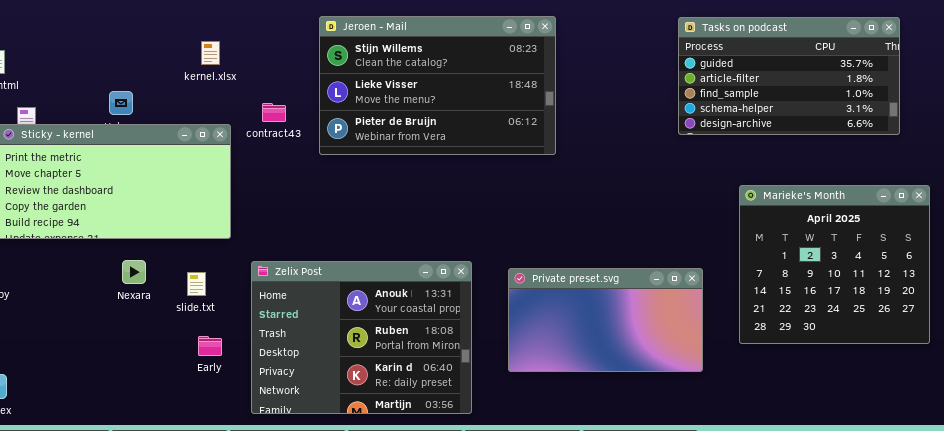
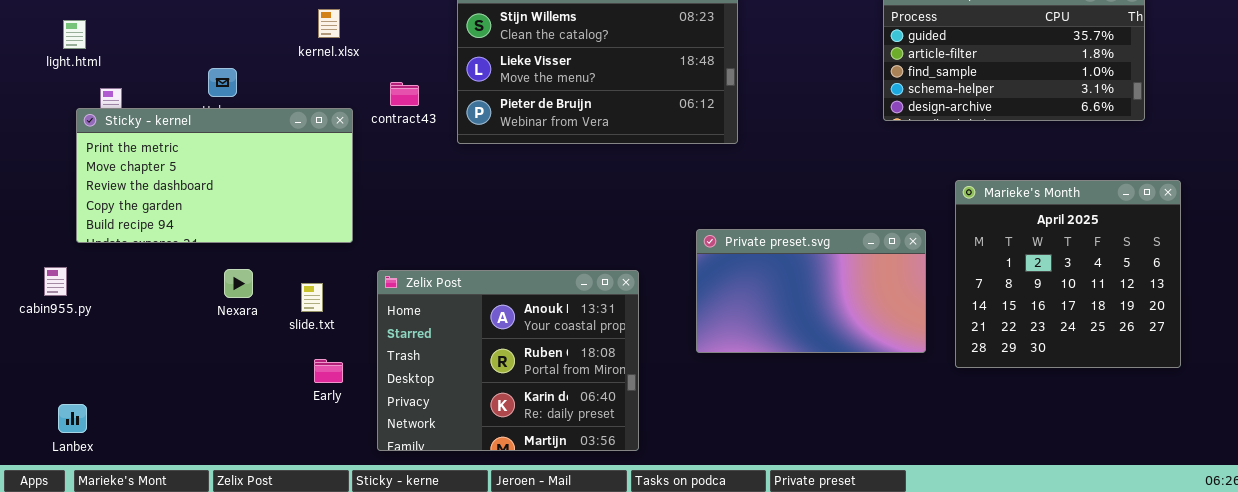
Private preset.svg: [508,268,703,372] -> [696,229,926,353], moved

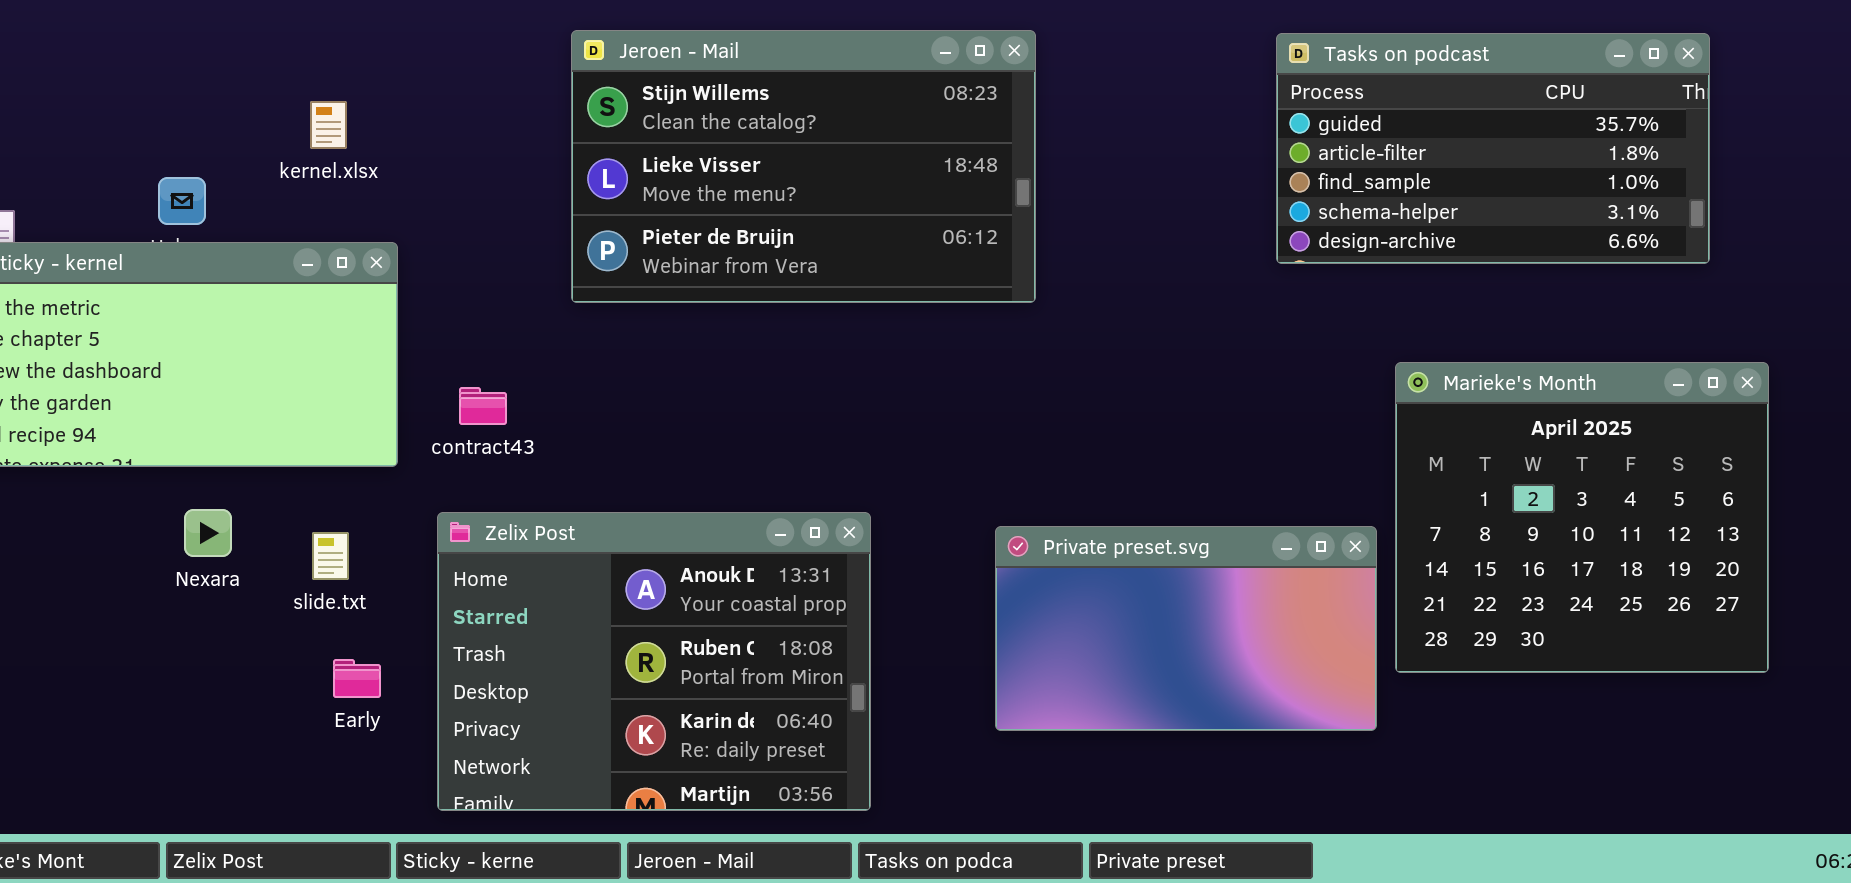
kernel.xlsx: [318,9,340,38] -> [310,101,347,149], moved
contract43: [390,82,419,106] -> [459,387,507,425], moved
Private preset.svg: [696,229,926,353] -> [995,526,1377,731], moved

